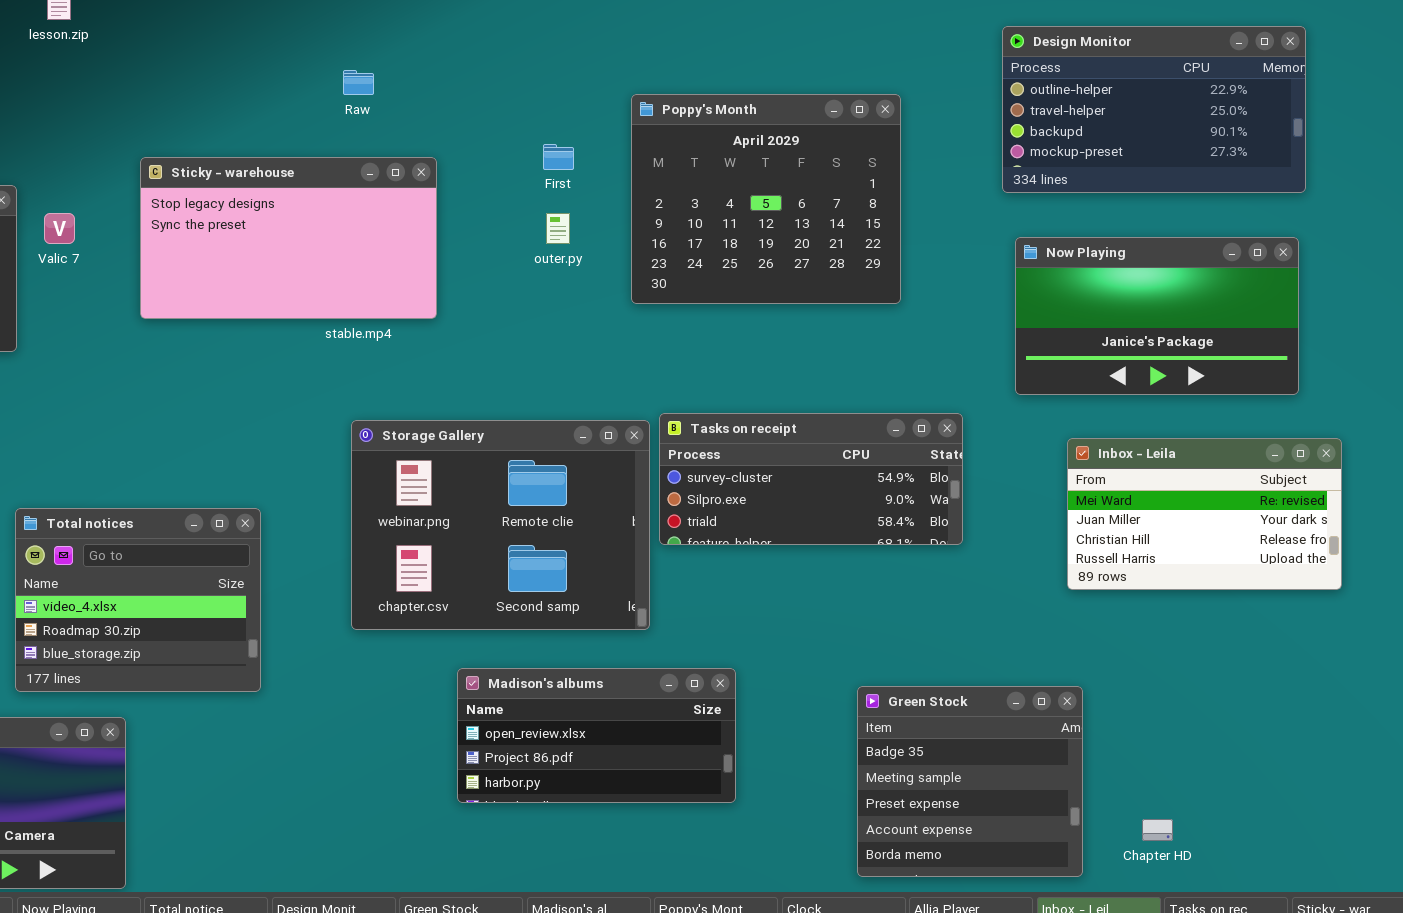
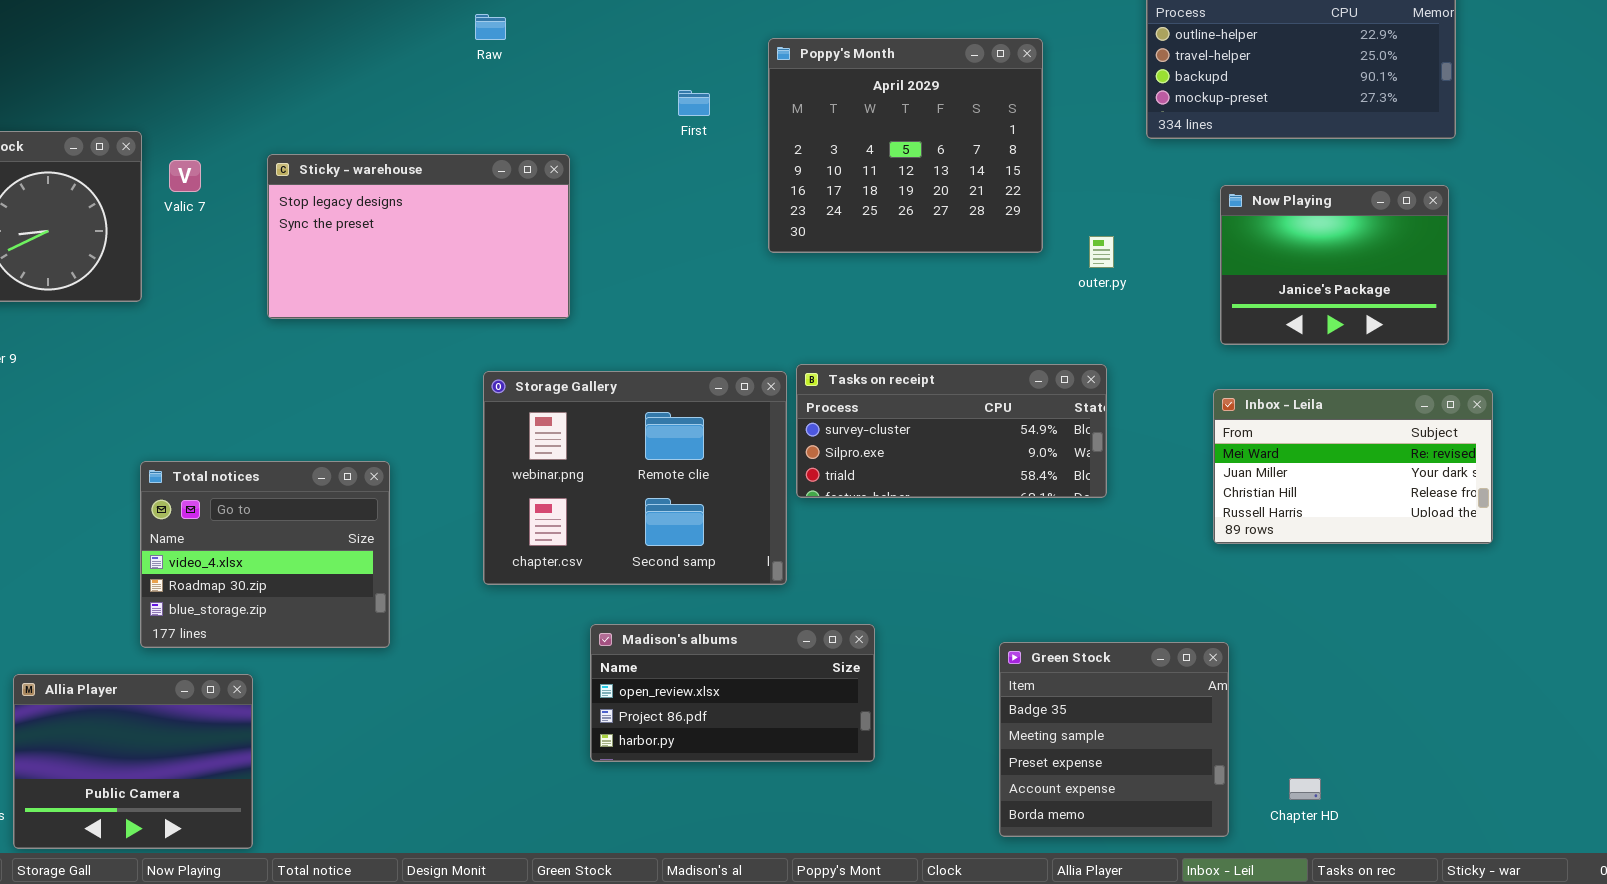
Sticky - warehouse: [140,157,437,319] -> [267,154,570,319], moved
outer.py: [546,213,570,244] -> [1089,236,1114,268], moved
Now Playing: [1015,237,1299,395] -> [1220,185,1449,345], resized

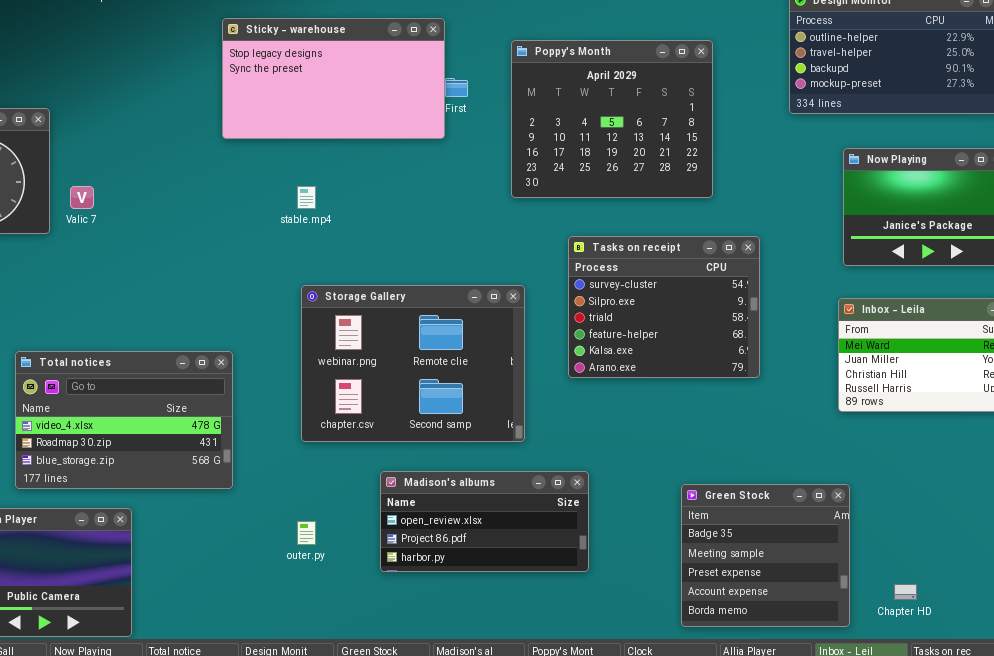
Sticky - warehouse: [267,154,570,319] -> [222,18,445,139], moved
Valic 7: [169,160,201,192] -> [70,186,94,209], moved
outer.py: [1089,236,1114,268] -> [297,521,316,545], moved
Tasks on receipt: [796,364,1107,498] -> [568,236,760,378], resized
Total notices: [140,461,390,648] -> [15,351,233,489], resized

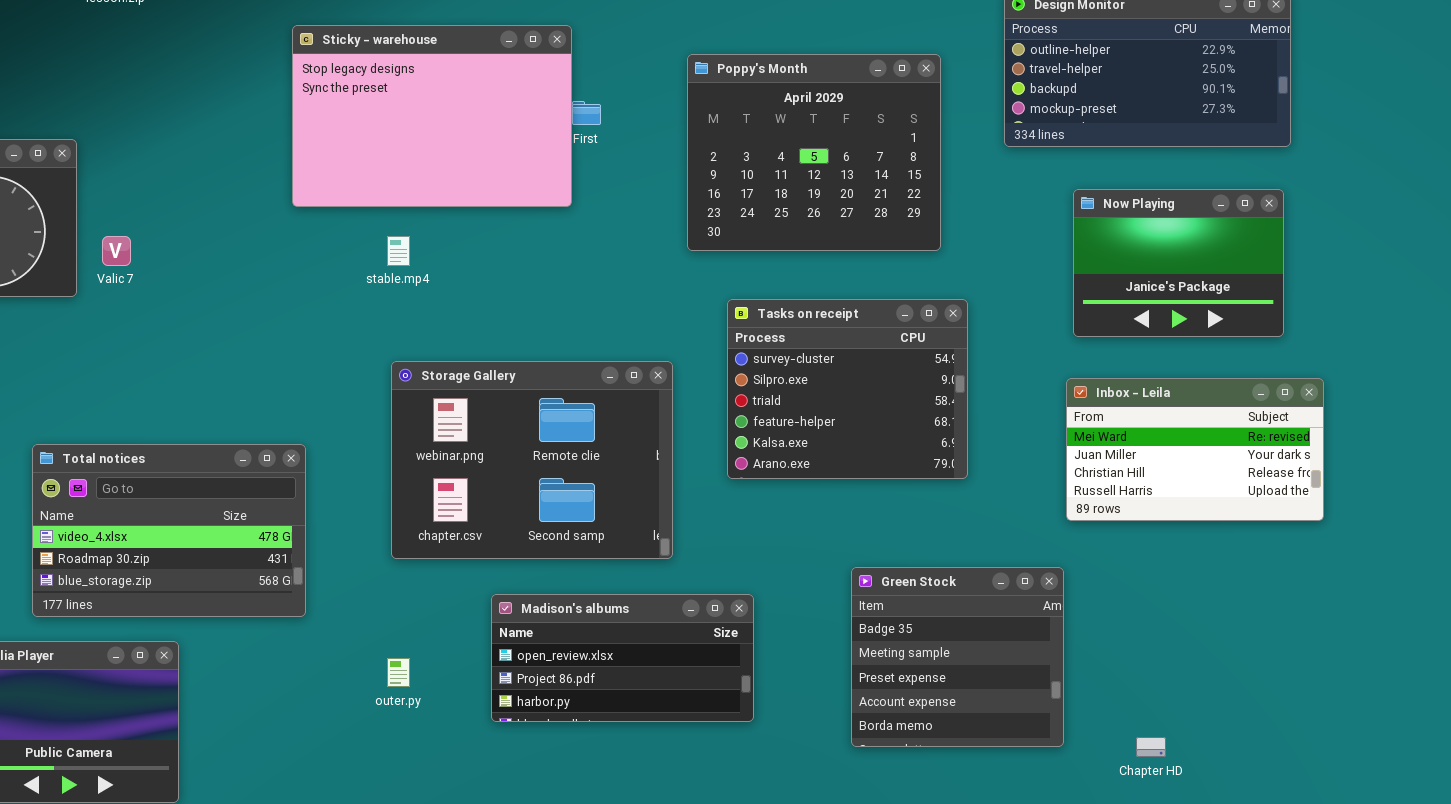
Sticky - warehouse: [222,18,445,139] -> [292,25,572,207], resized
Poppy's Month: [511,40,713,198] -> [687,54,941,251], moved
Green Stock: [681,484,850,627] -> [851,567,1064,747], moved

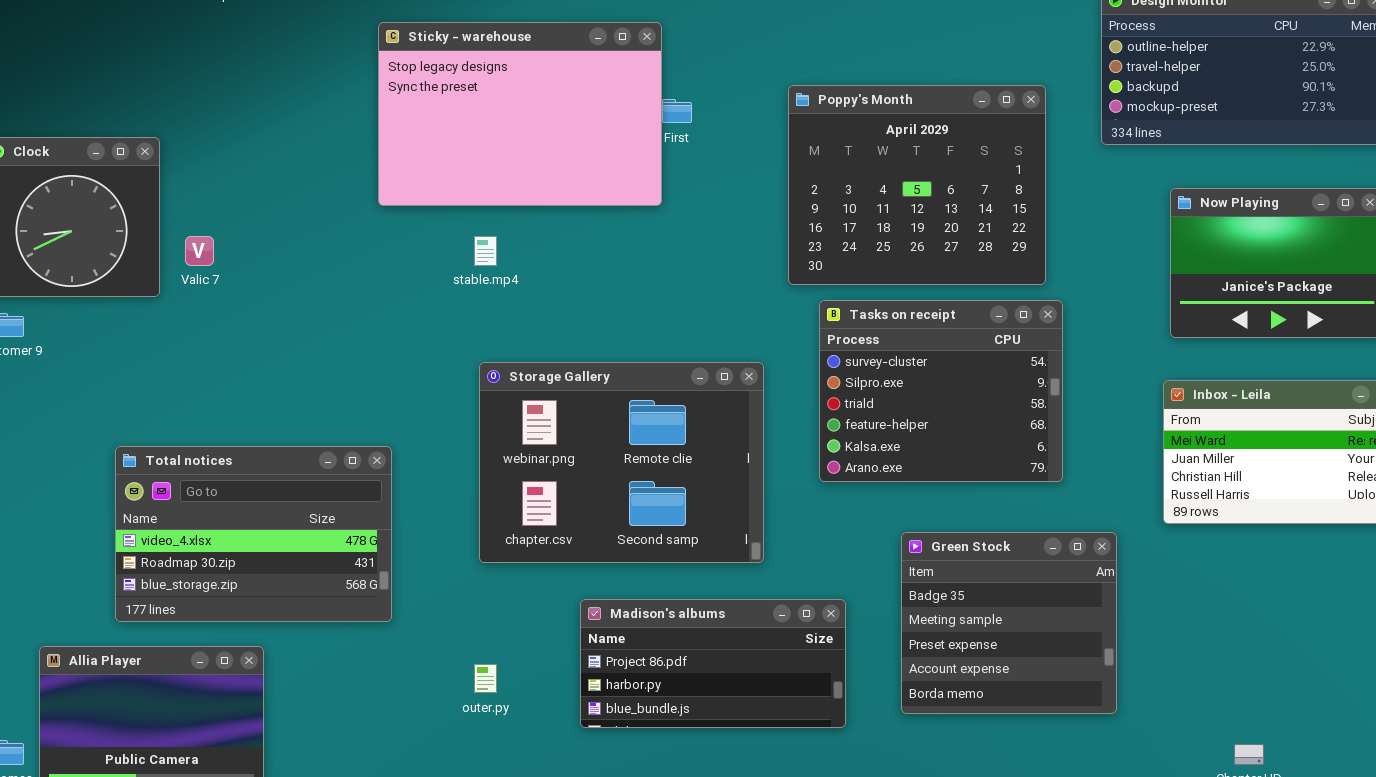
Poppy's Month: [687,54,941,251] -> [788,85,1046,285], moved
Green Stock: [851,567,1064,747] -> [901,532,1117,714], moved
Madison's albums: [491,594,754,722] -> [580,599,846,728], scrolled down 1 row

